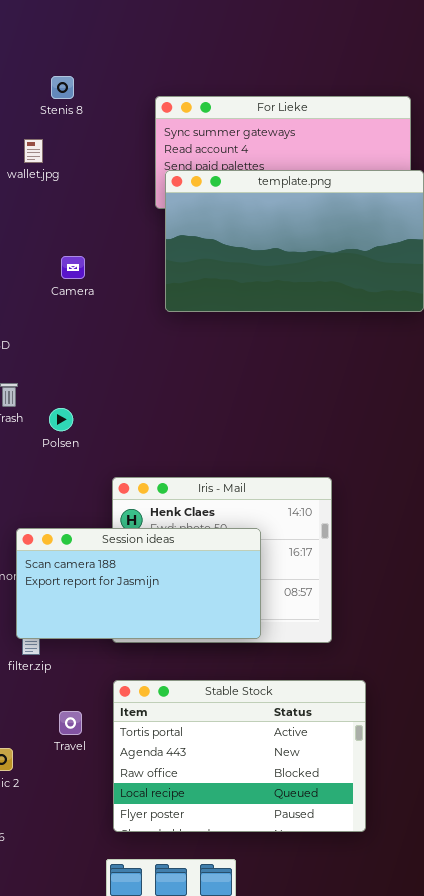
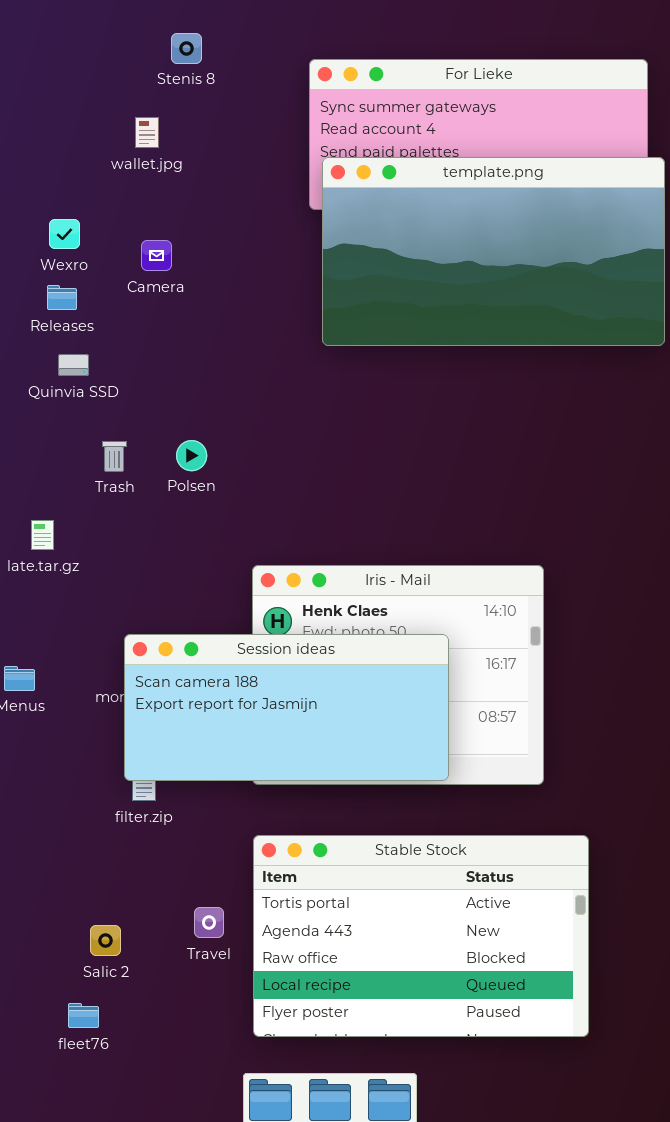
Camera: [61,256,85,279] -> [141,240,172,271], moved
Polsen: [49,408,73,431] -> [176,440,207,471], moved
Travel: [59,711,82,735] -> [194,907,224,938], moved

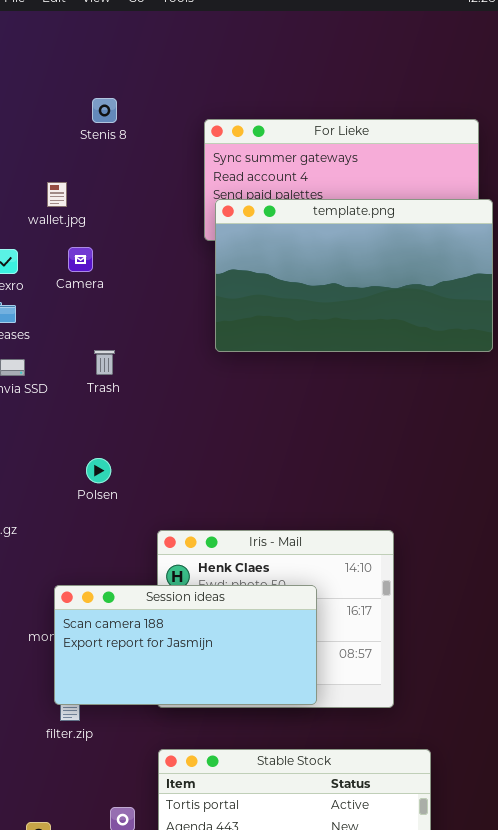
wallet.jpg: [135,117,159,148] -> [47,182,67,207], moved
Camera: [141,240,172,271] -> [68,247,93,272], moved
Polsen: [176,440,207,471] -> [86,458,111,483], moved
Trash: [102,441,127,472] -> [94,350,115,375], moved

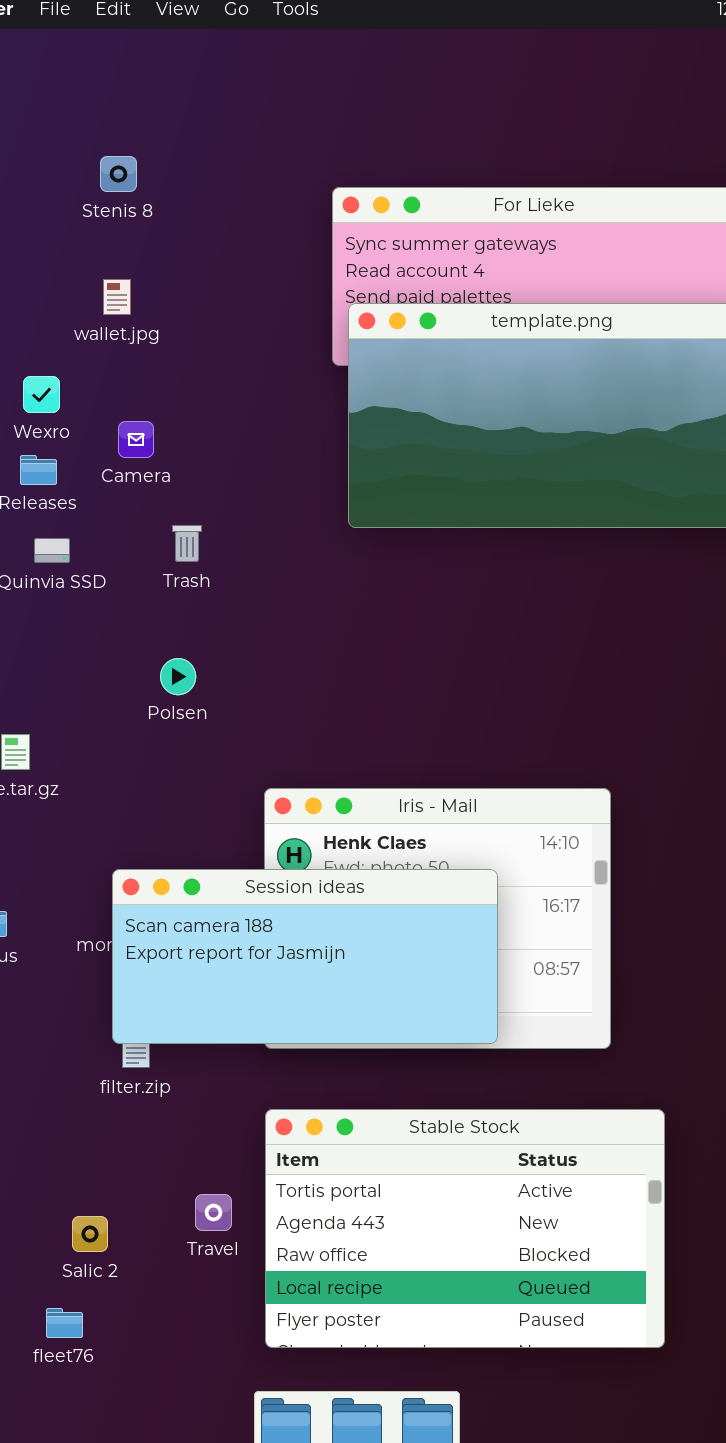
Stenis 8: [92,98,117,123] -> [100,156,137,192], moved
Camera: [68,247,93,272] -> [118,421,154,458], moved
Polsen: [86,458,111,483] -> [160,658,196,695], moved

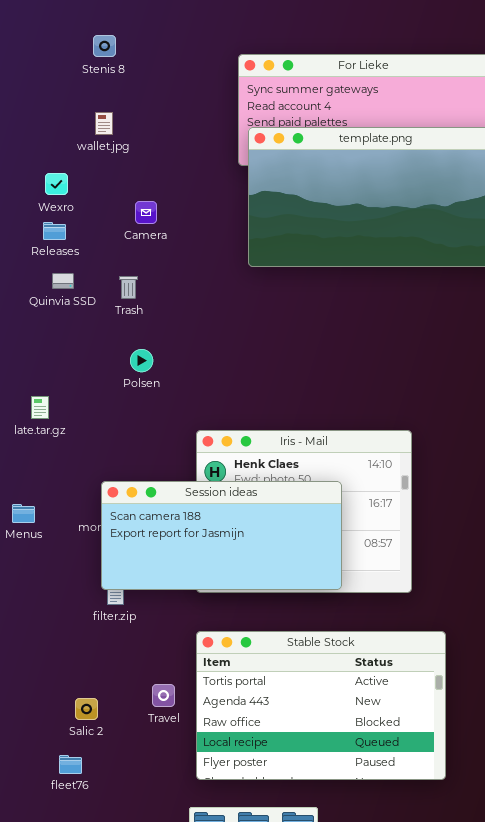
Camera: [118,421,154,458] -> [135,201,157,224], moved
Trash: [172,525,202,562] -> [119,276,138,299], moved

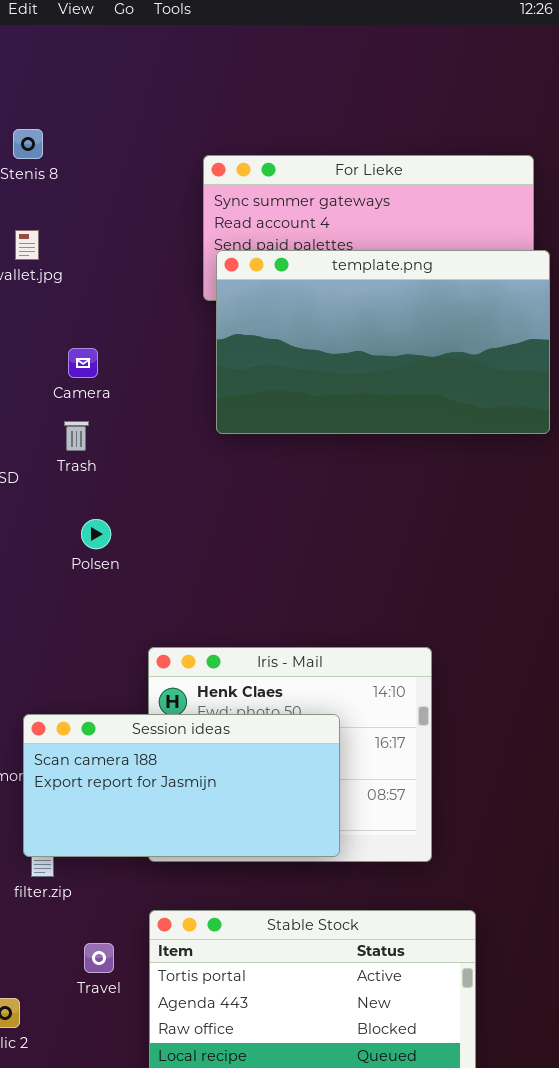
Trash: [119,276,138,299] -> [64,421,89,451], moved
Polsen: [130,349,153,372] -> [81,519,111,549], moved
Travel: [152,684,175,707] -> [84,943,114,973], moved

